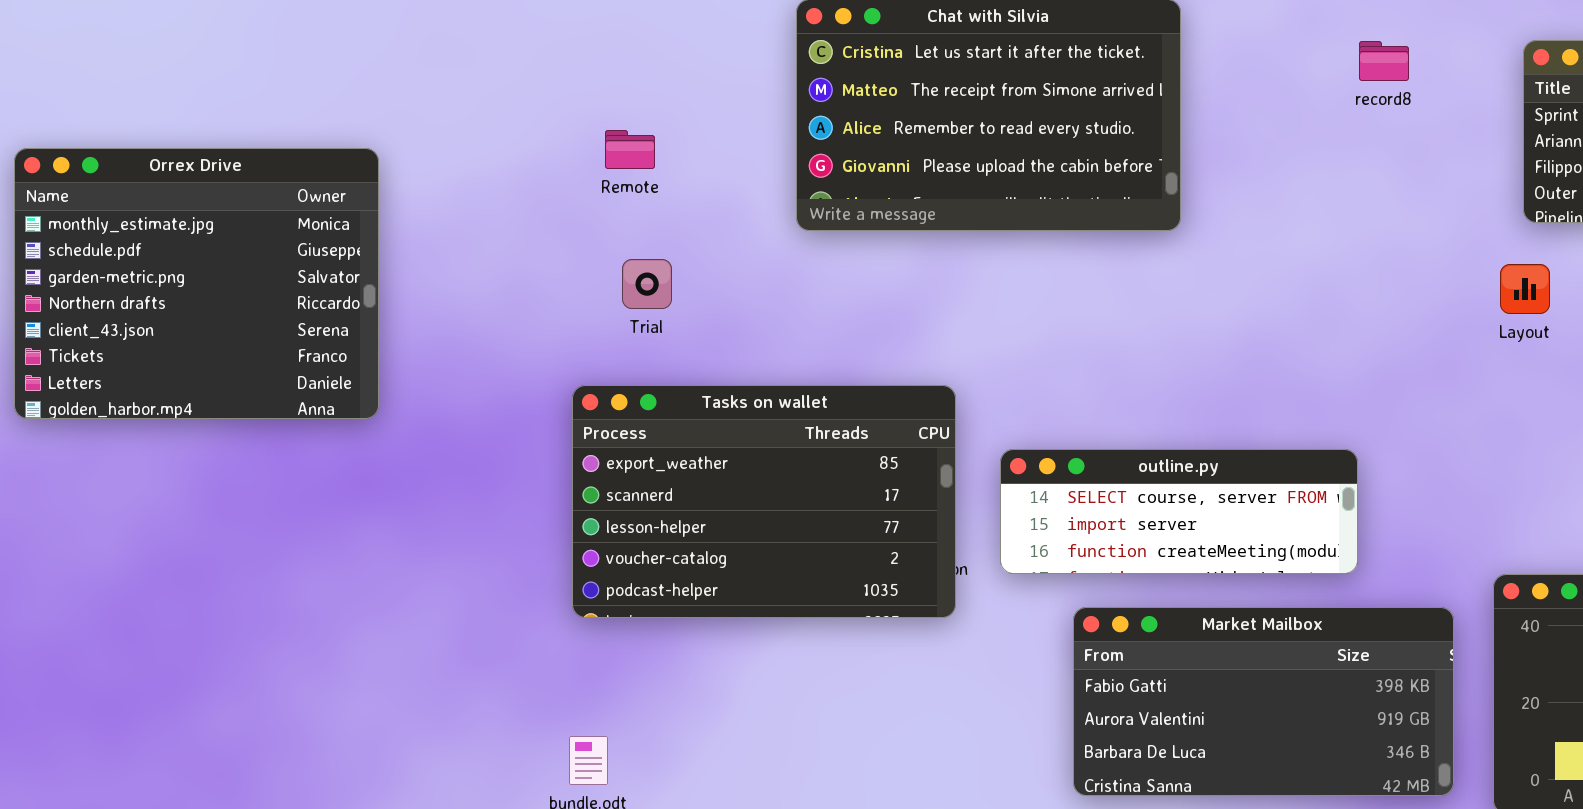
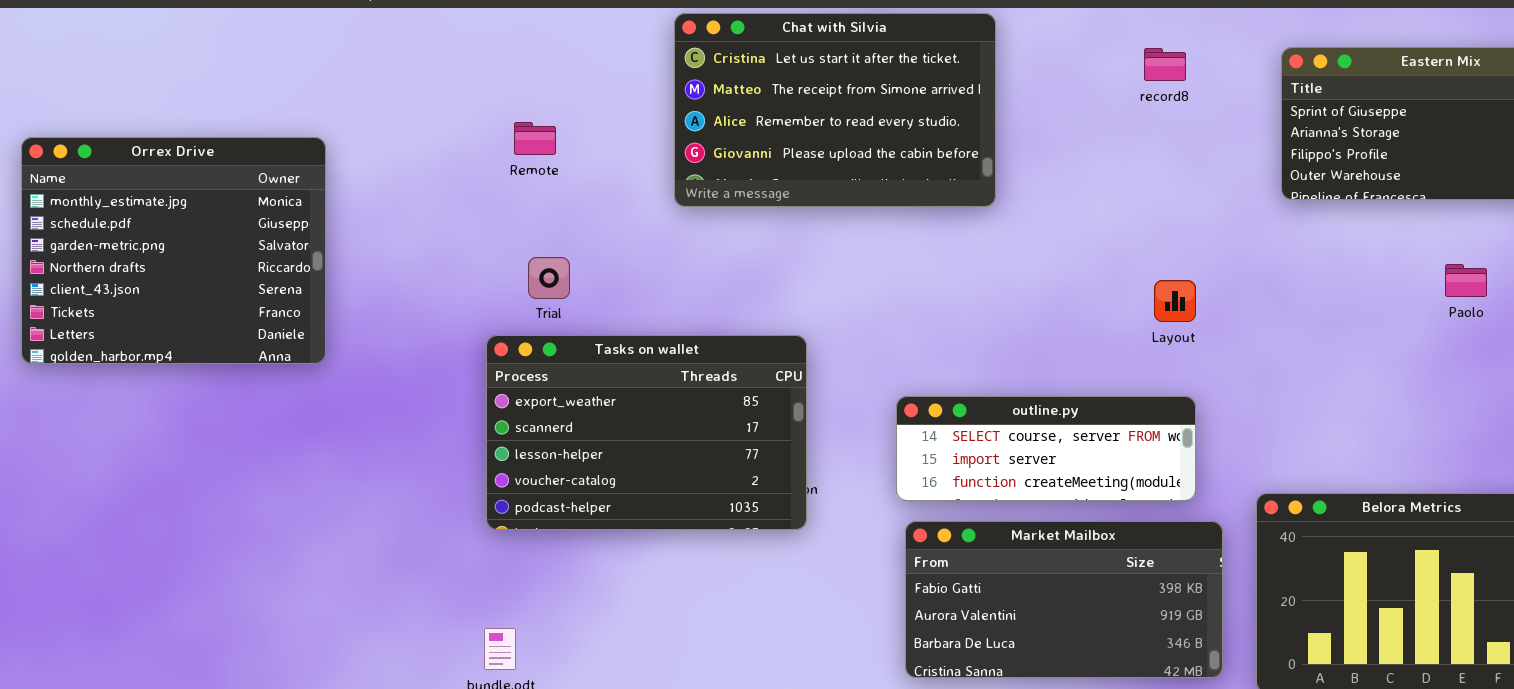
Trial: [622,259,672,309] -> [528,257,570,299], moved
Layout: [1500,264,1550,314] -> [1154,280,1196,322], moved
outline.py: [1000,449,1358,574] -> [896,396,1196,501], moved

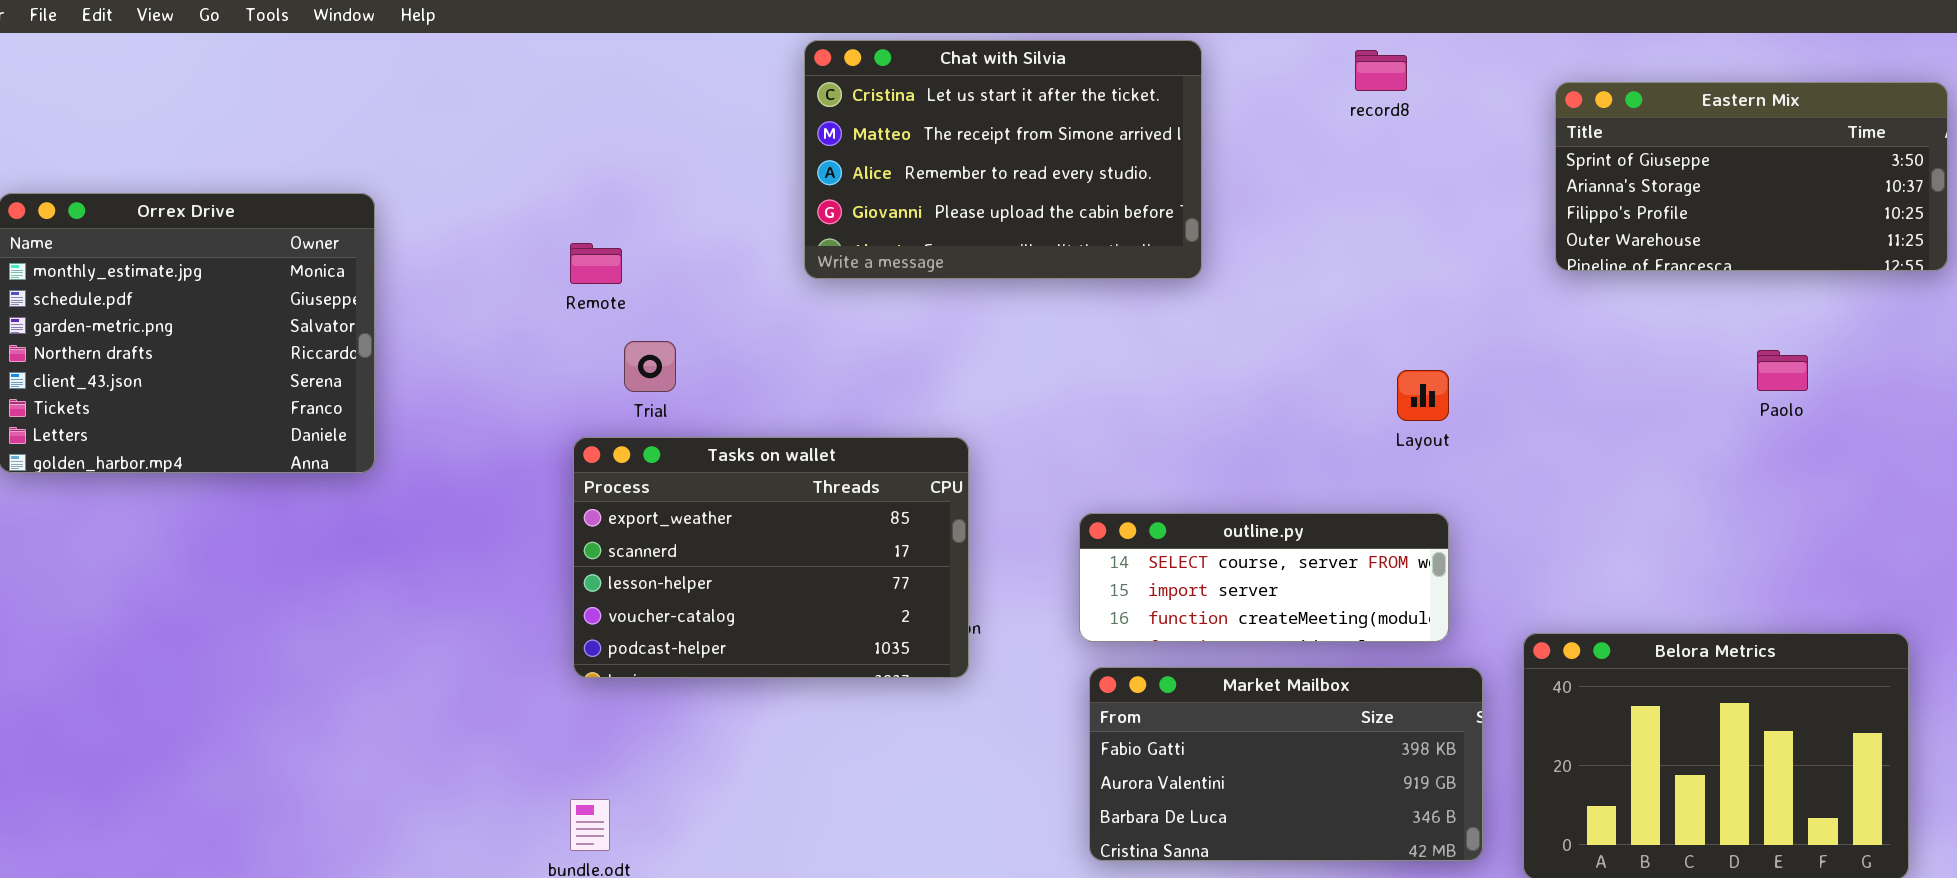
record8: [1144,48,1186,81] -> [1355,50,1407,91], moved
Remote: [514,122,556,155] -> [570,243,622,284], moved

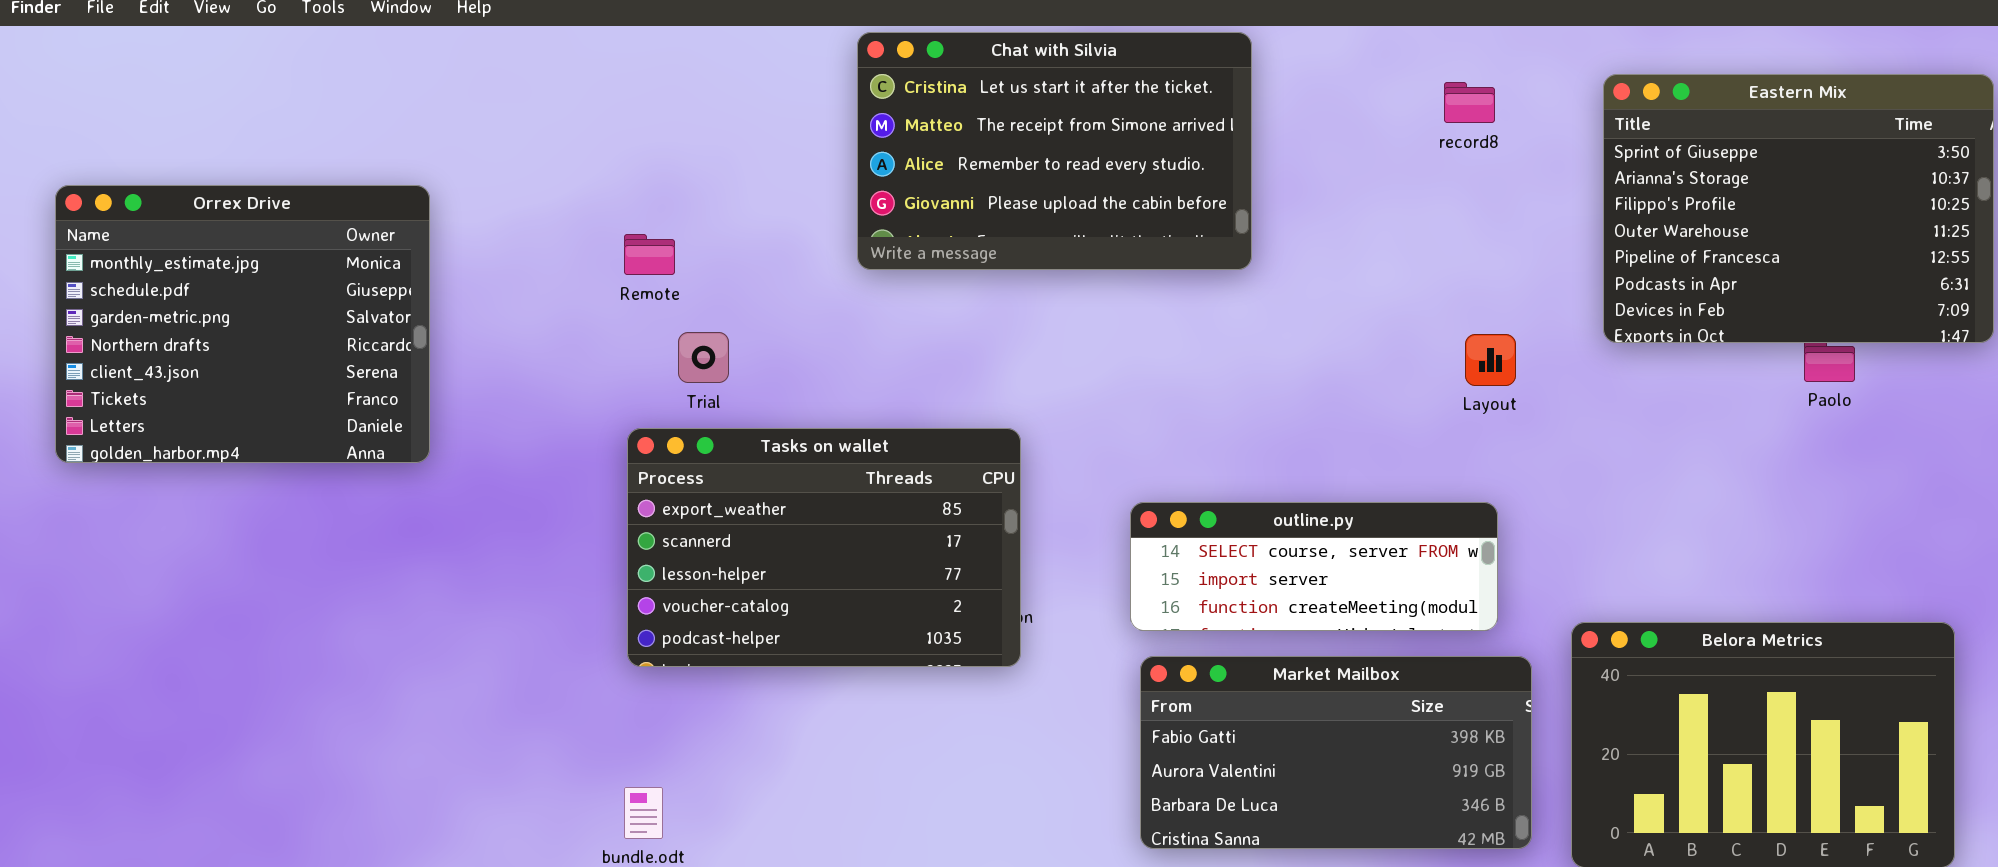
record8: [1355,50,1407,91] -> [1444,82,1495,123], moved
Eastern Mix: [1555,82,1948,271] -> [1603,74,1994,343], resized
Layout: [1397,370,1449,421] -> [1465,334,1516,386], moved

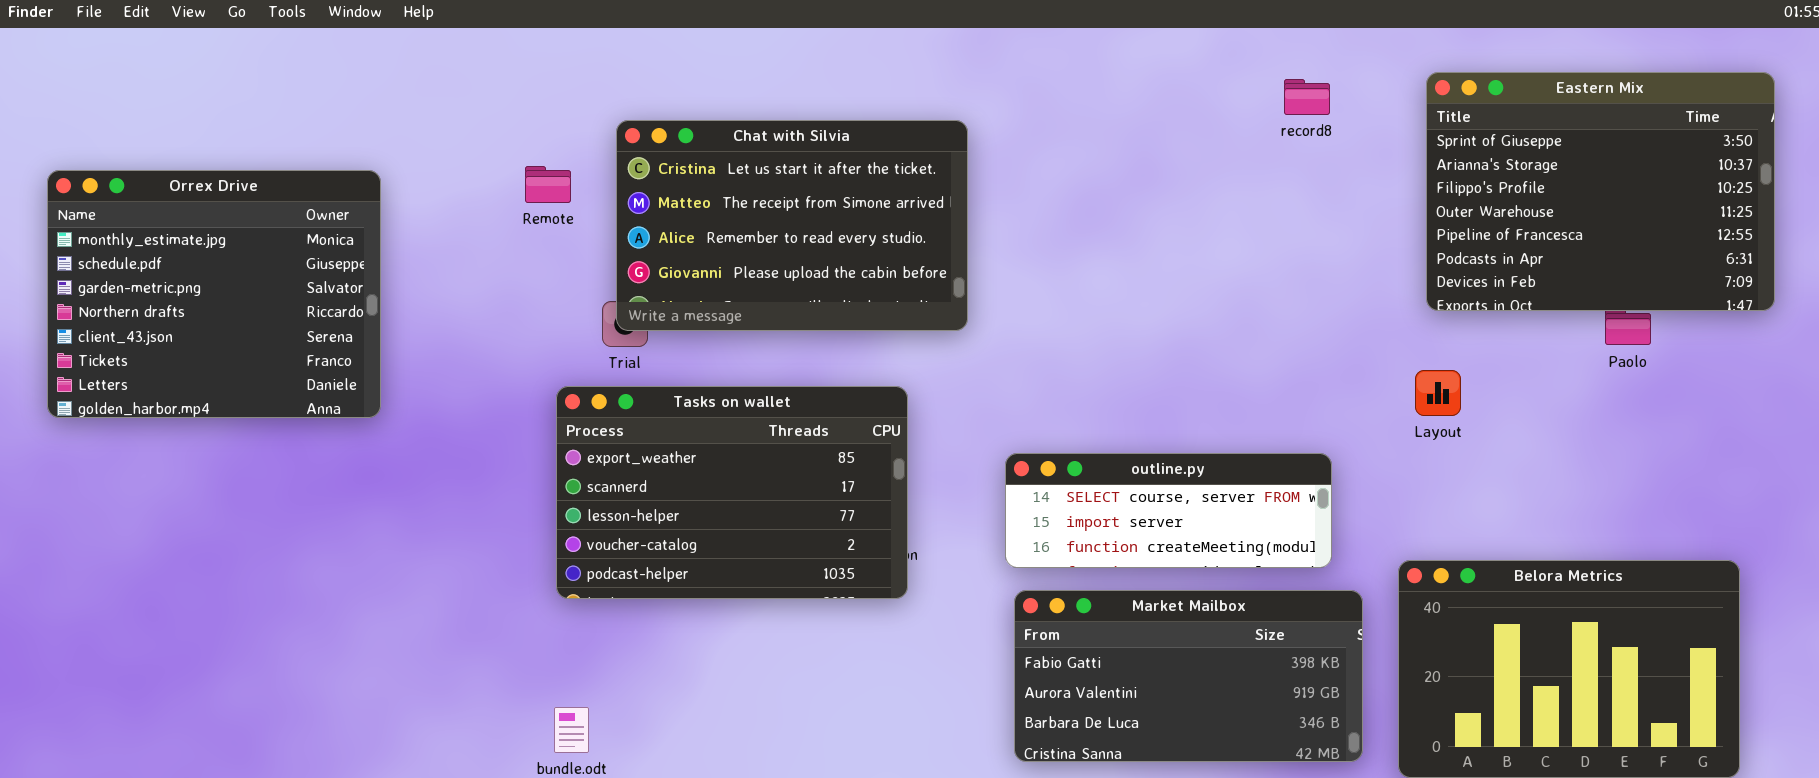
Chat with Silvia: [857,32,1252,270] -> [616,120,968,331], moved
Remote: [624,234,675,275] -> [525,166,571,203], moved
Layout: [1465,334,1516,386] -> [1415,370,1461,416], moved

